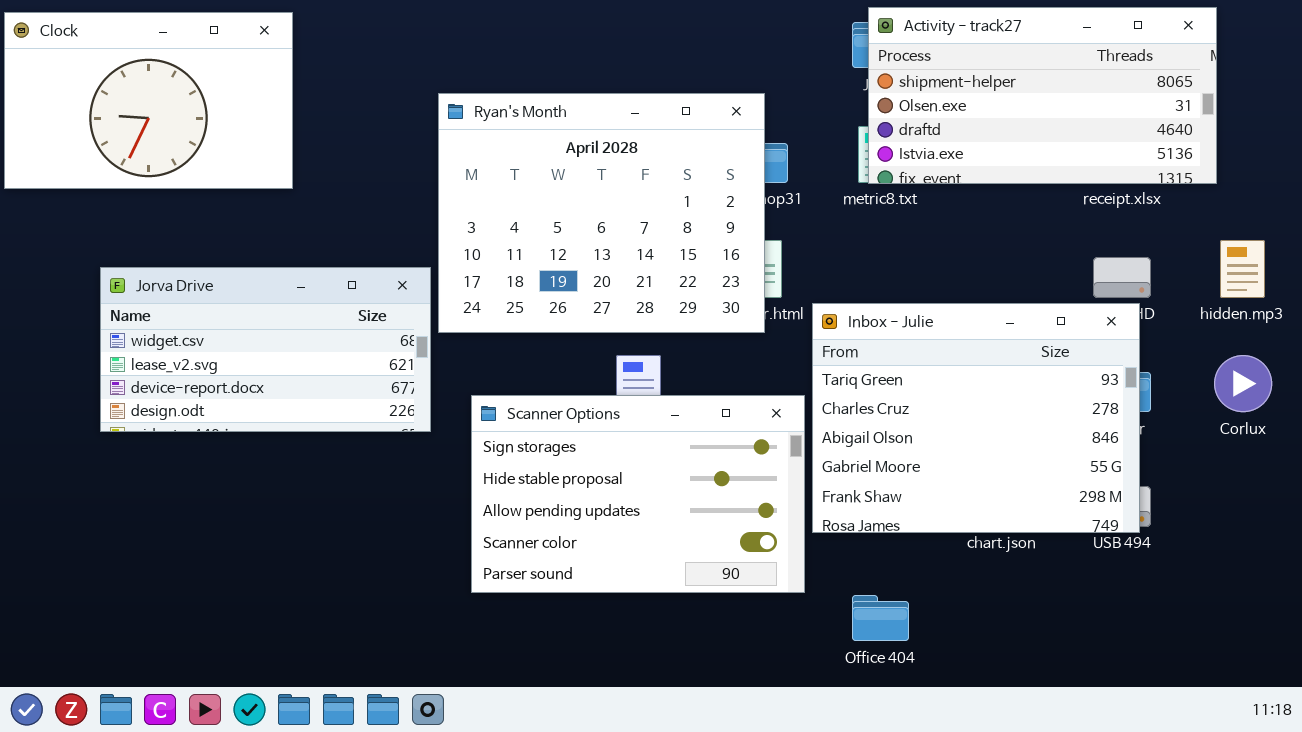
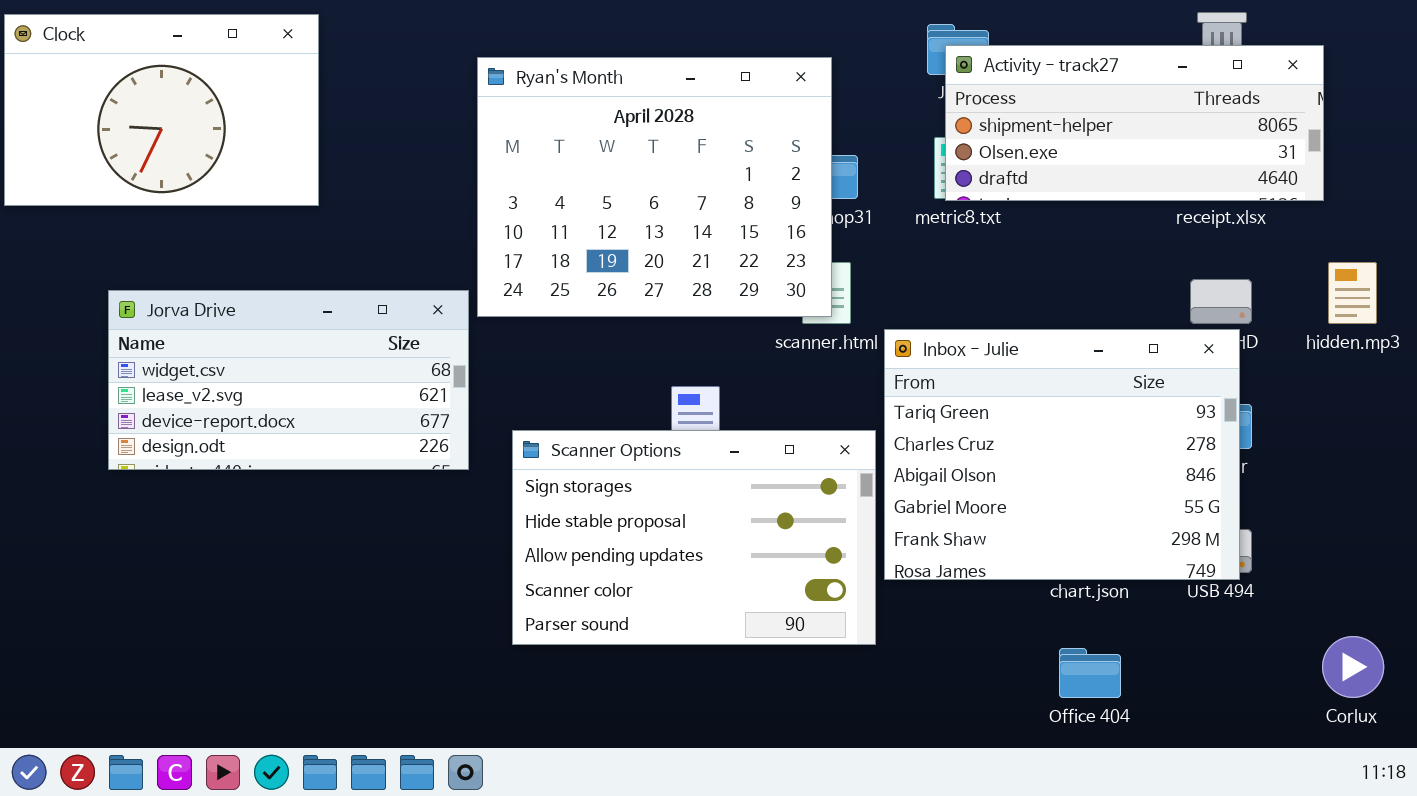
Activity - track27: [868,7,1217,184] -> [945,45,1324,201], resized
Ryan's Month: [438,93,765,333] -> [477,57,832,317], moved
Corlux: [1214,355,1272,412] -> [1322,636,1384,698], moved
Office 404: [852,595,909,641] -> [1059,648,1121,698], moved

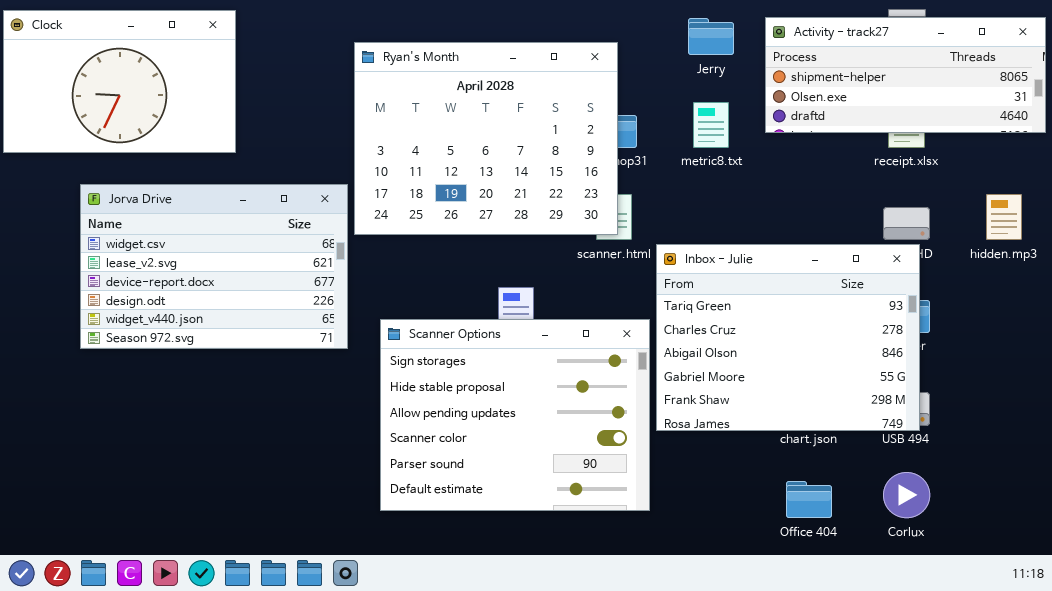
Activity - track27: [945,45,1324,201] -> [765,17,1046,133], moved
Jorva Drive: [108,290,469,470] -> [80,184,348,349], resized
Scanner Options: [512,430,876,645] -> [380,319,650,511], resized
Corlux: [1322,636,1384,698] -> [883,472,930,518], moved

